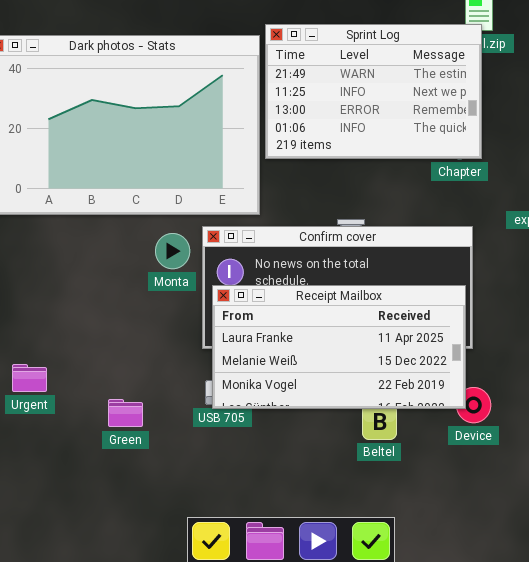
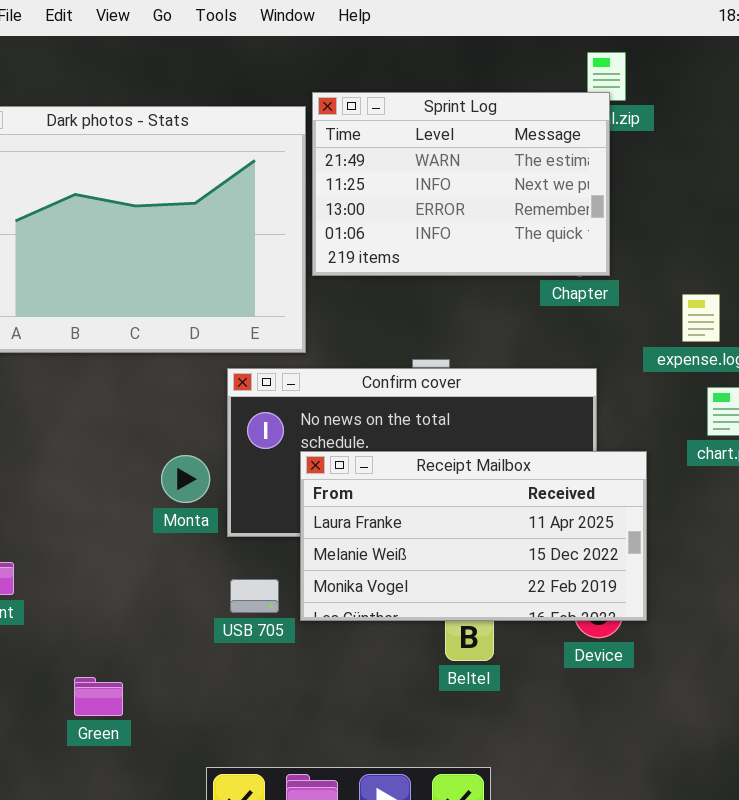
Monta: [155,233,190,269] -> [161,455,210,503], moved
Receipt Mailbox: [212,285,466,409] -> [300,451,647,621], moved
Green: [108,399,143,427] -> [74,677,123,716], moved

